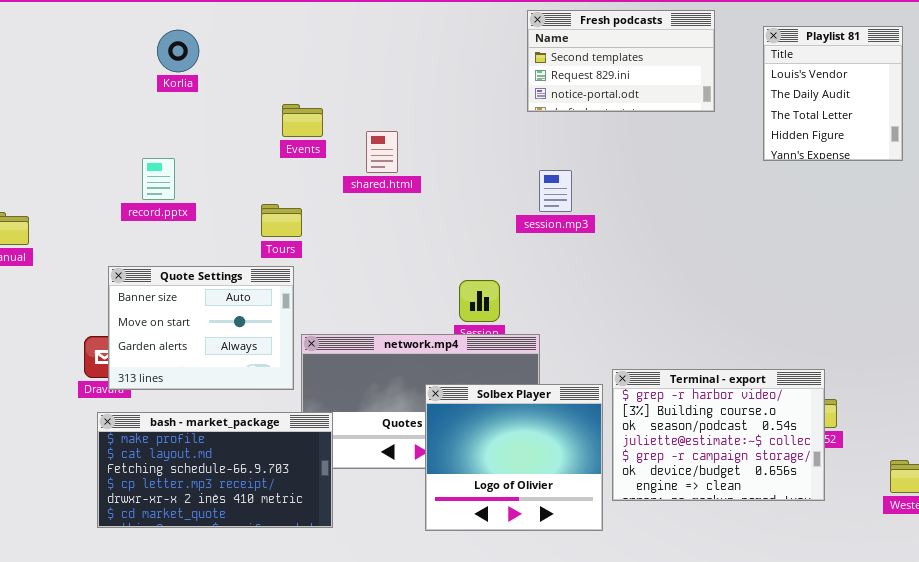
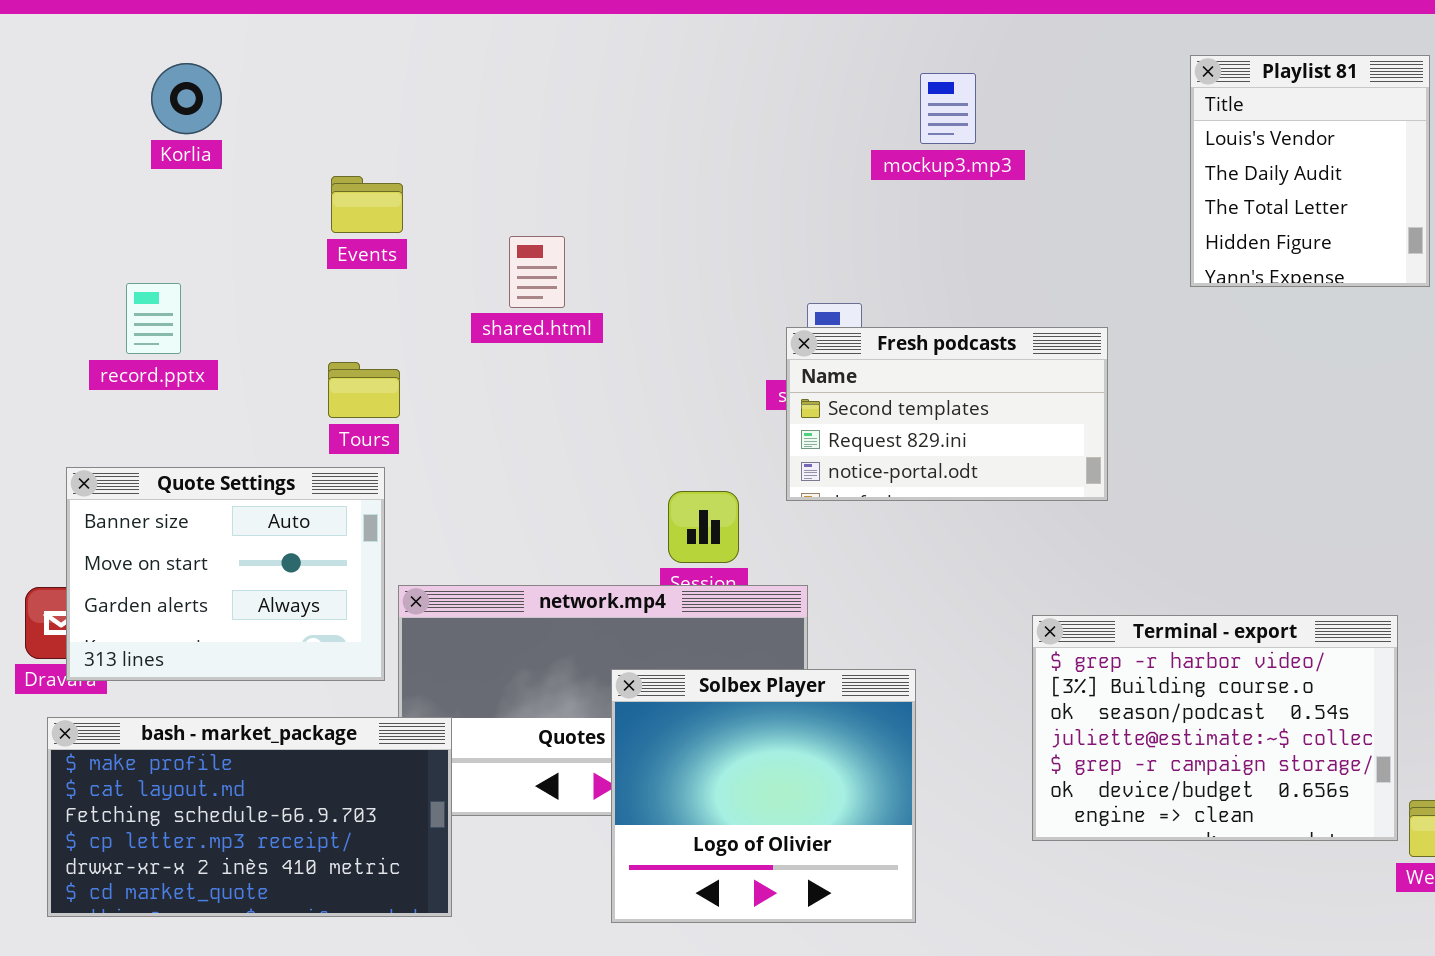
Fresh podcasts: [527,10,715,112] -> [786,327,1108,501], moved
Events: [282,104,323,137] -> [331,176,403,233], moved
Terminal - export: [612,369,825,501] -> [1032,615,1398,841], moved

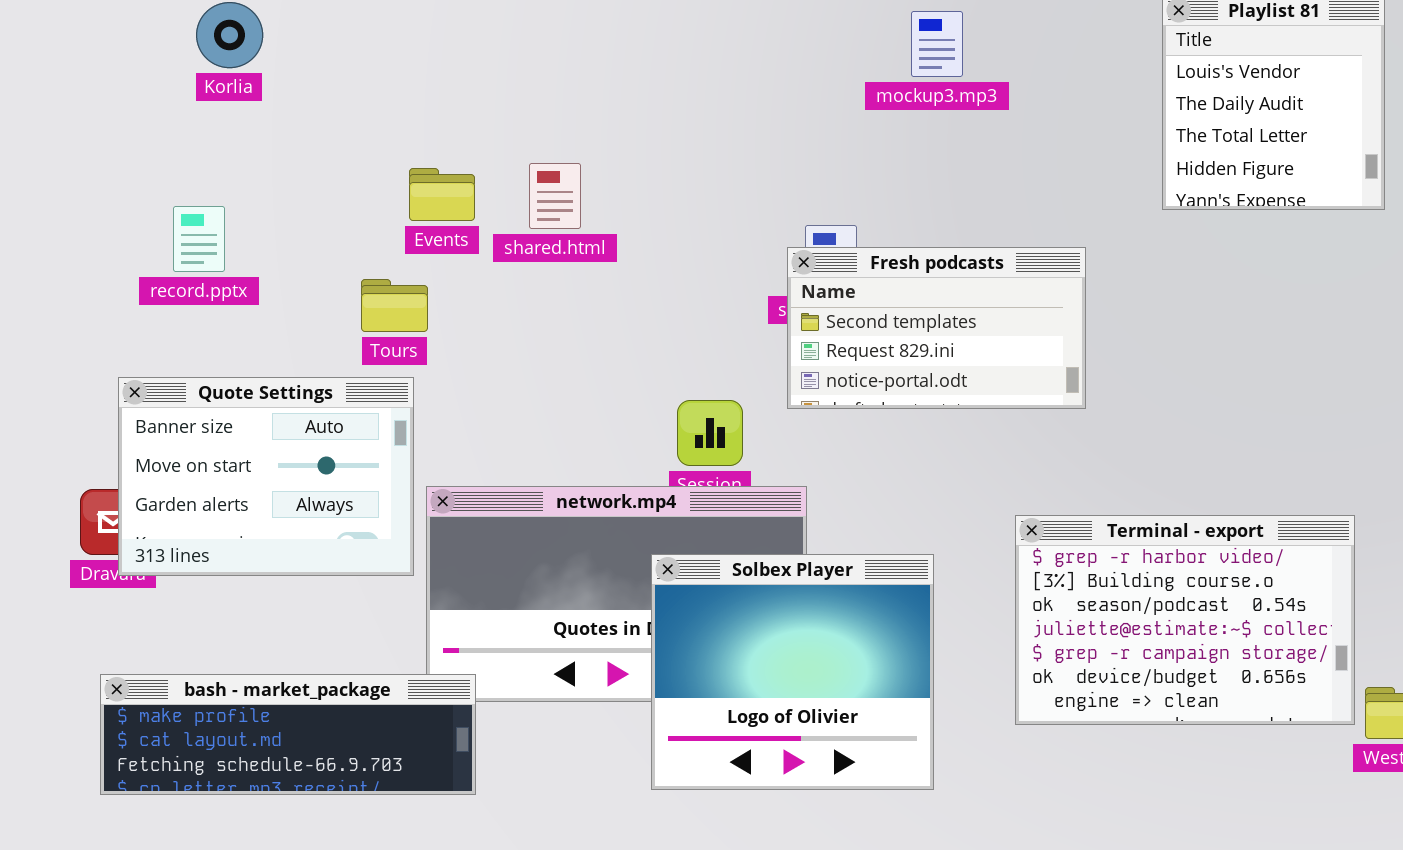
Events: [331,176,403,233] -> [409,168,475,221], moved
Solbex Player: [611,669,916,923] -> [651,554,934,790], moved
bash - market_package: [47,717,452,917] -> [100,674,476,795], resized

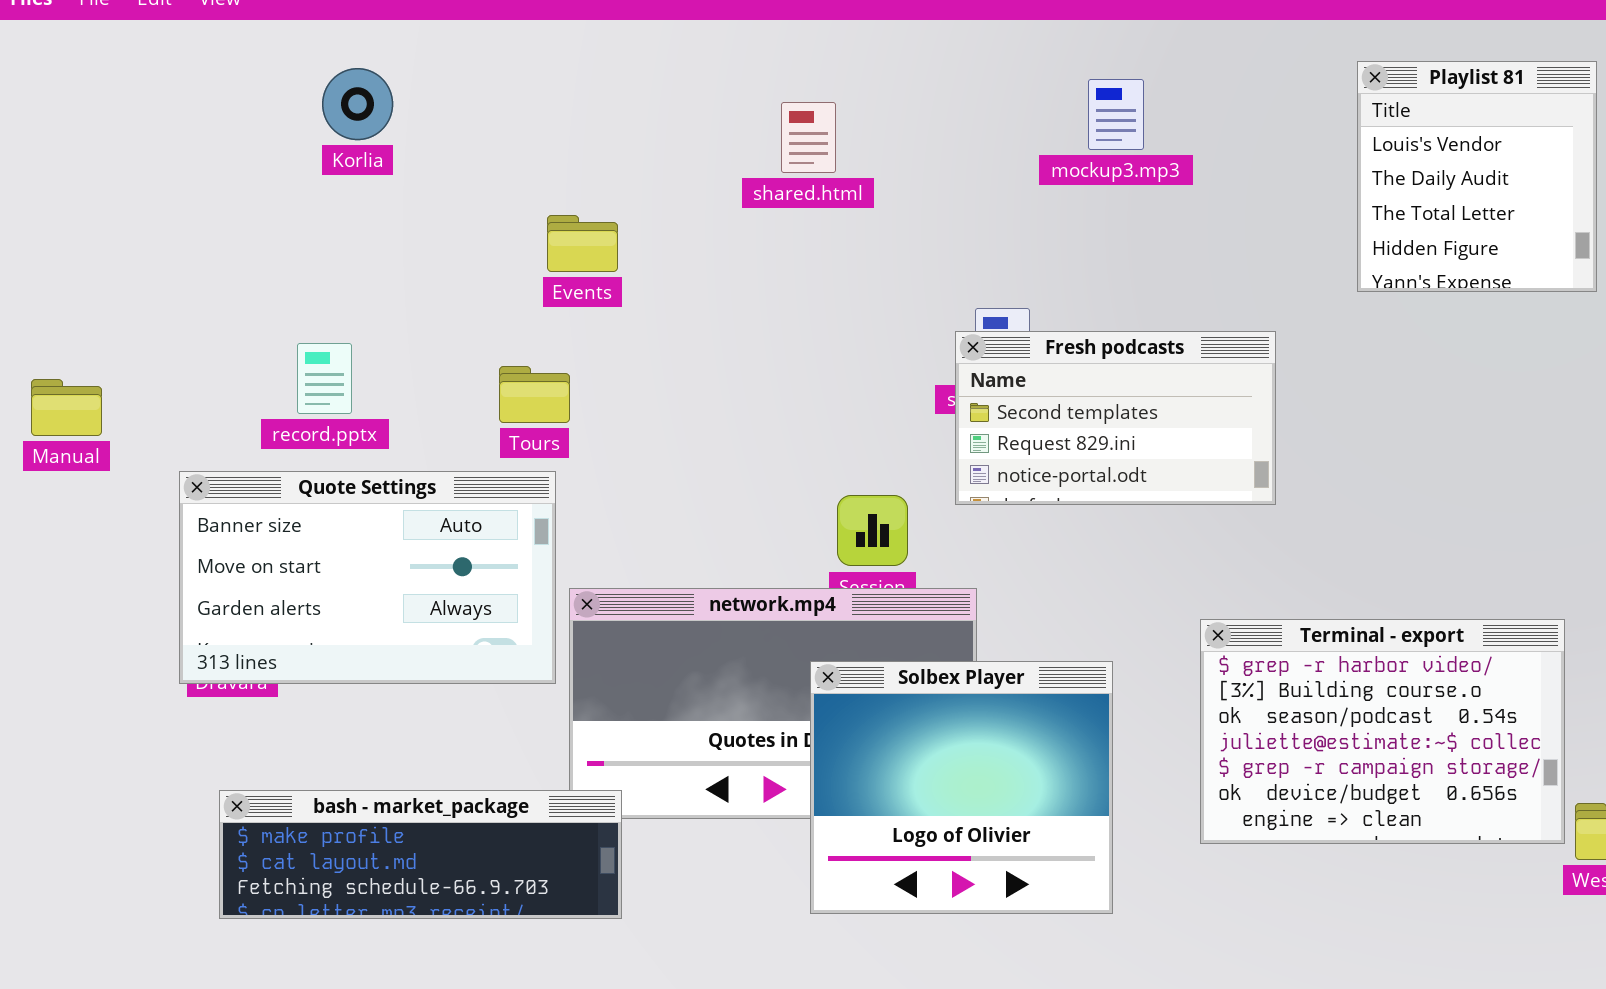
shared.html: [529,163,581,229] -> [781,102,836,173], moved
Events: [409,168,475,221] -> [547,215,618,272], moved
record.pptx: [173,206,225,272] -> [297,343,352,414], moved
Quote Settings: [118,377,414,576] -> [179,471,556,684], resized

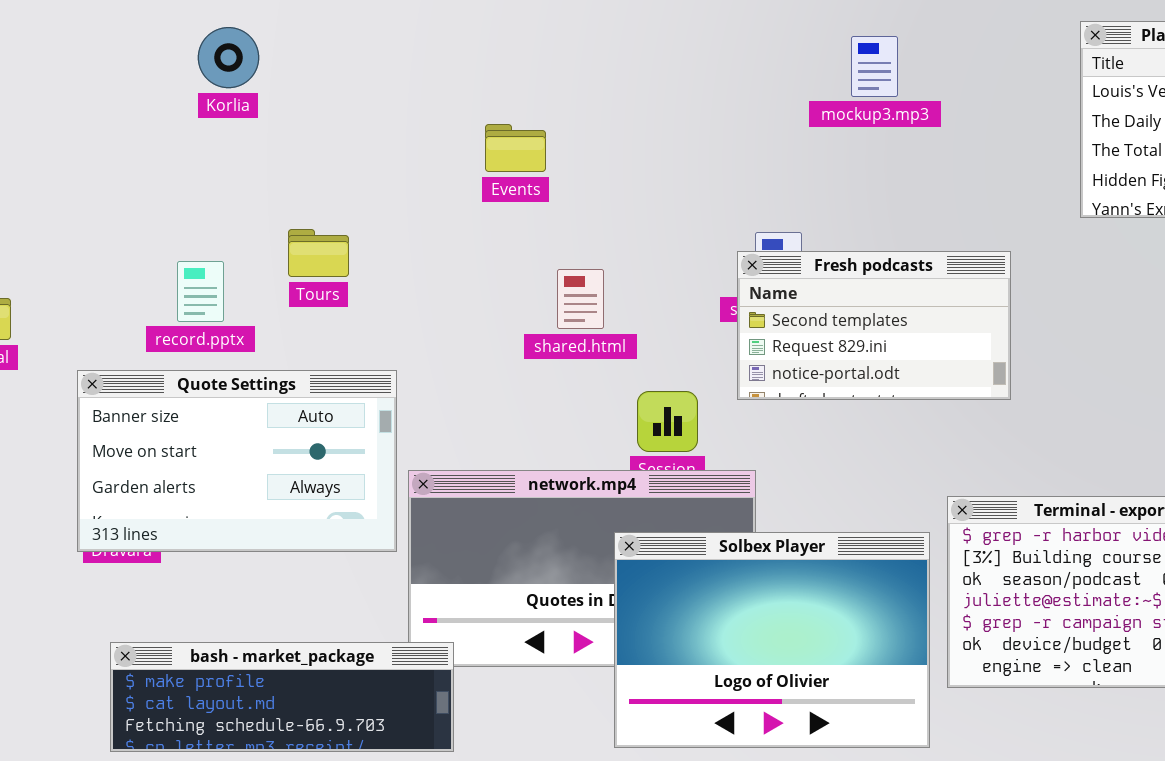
shared.html: [781,102,836,173] -> [557,269,604,329], moved
Events: [547,215,618,272] -> [485,124,546,172], moved
Tours: [499,366,570,423] -> [288,229,349,277], moved
Solbex Player: [810,661,1113,914] -> [614,532,930,748], resized

